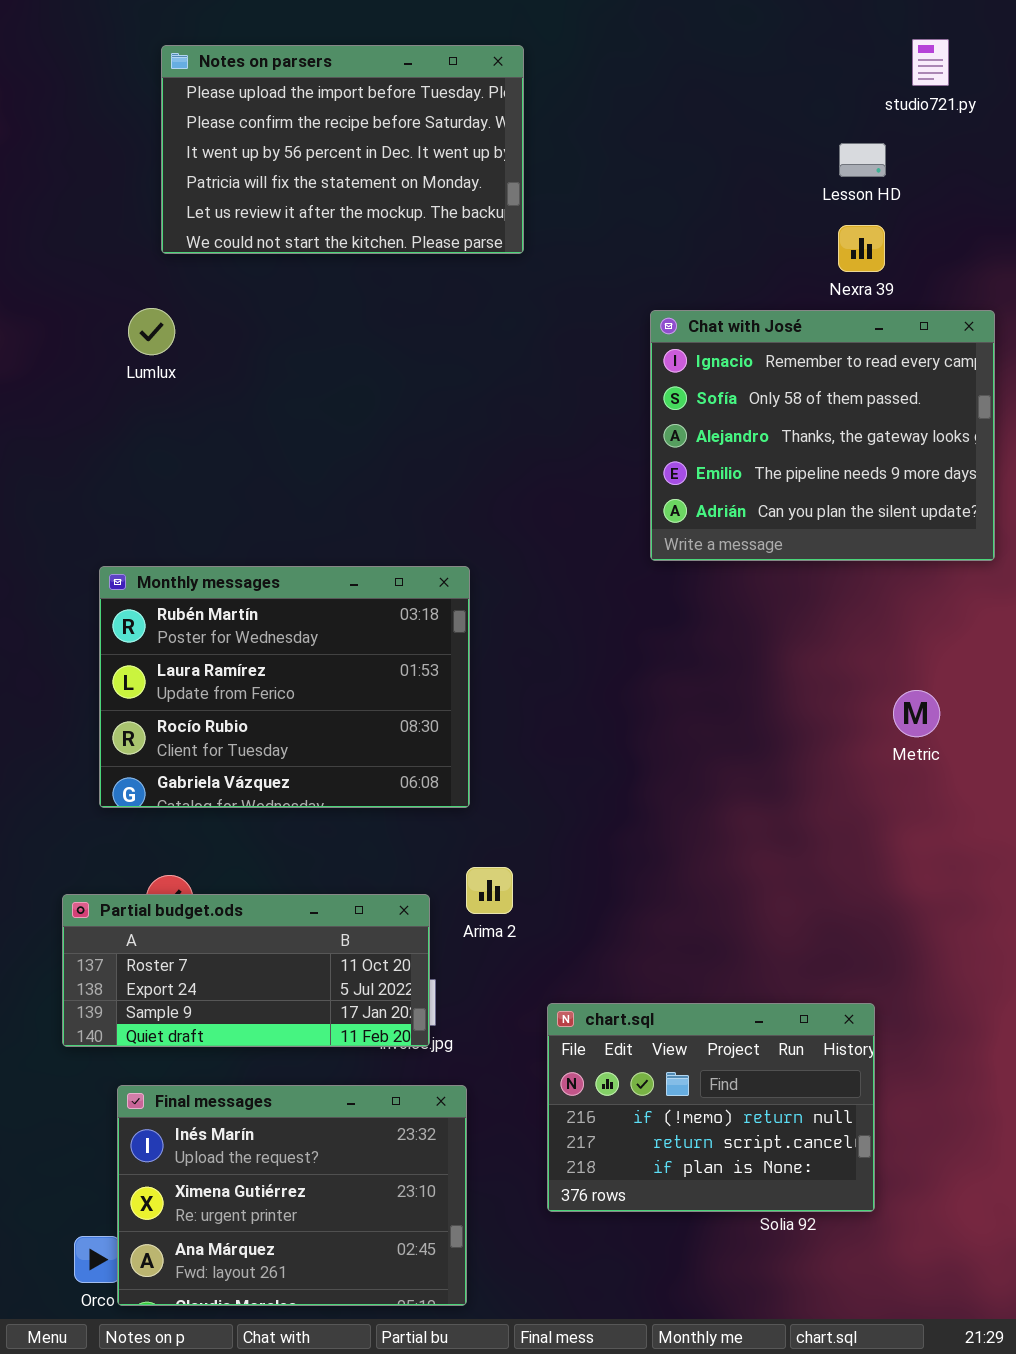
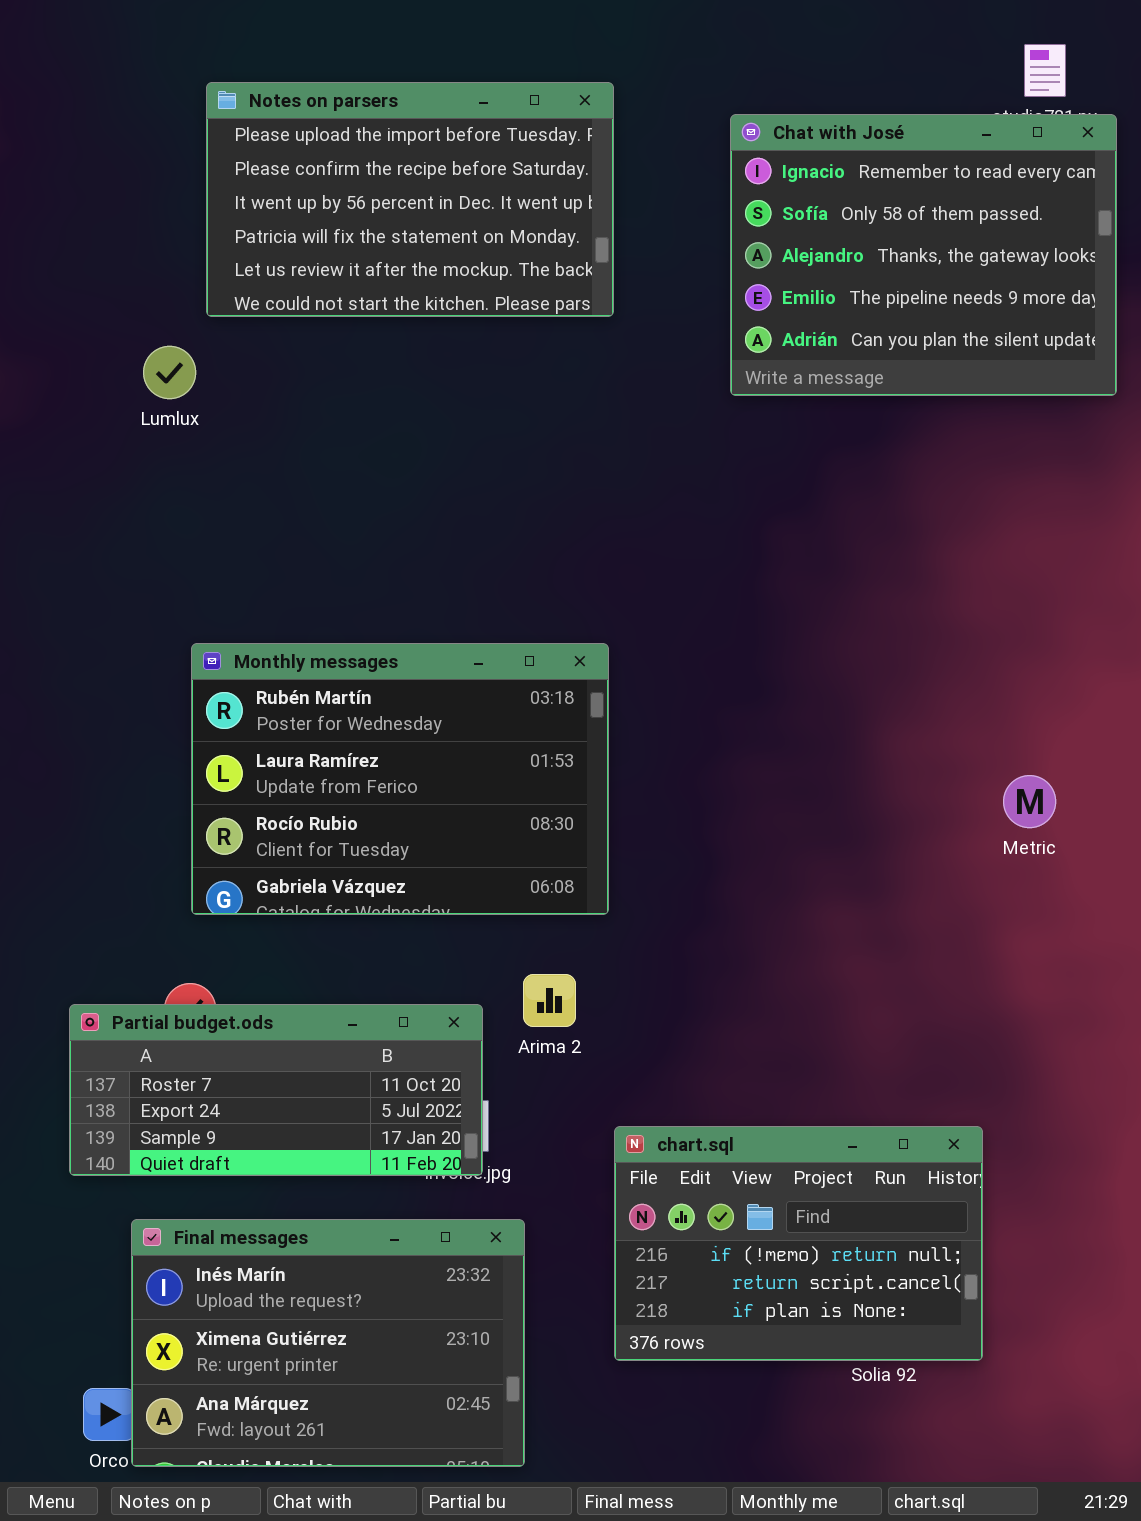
Notes on parsers: [161,45,524,254] -> [206,82,614,317], moved
Chat with José: [650,310,995,561] -> [730,114,1117,396], moved
Monthly messages: [99,566,470,808] -> [191,643,609,915], moved

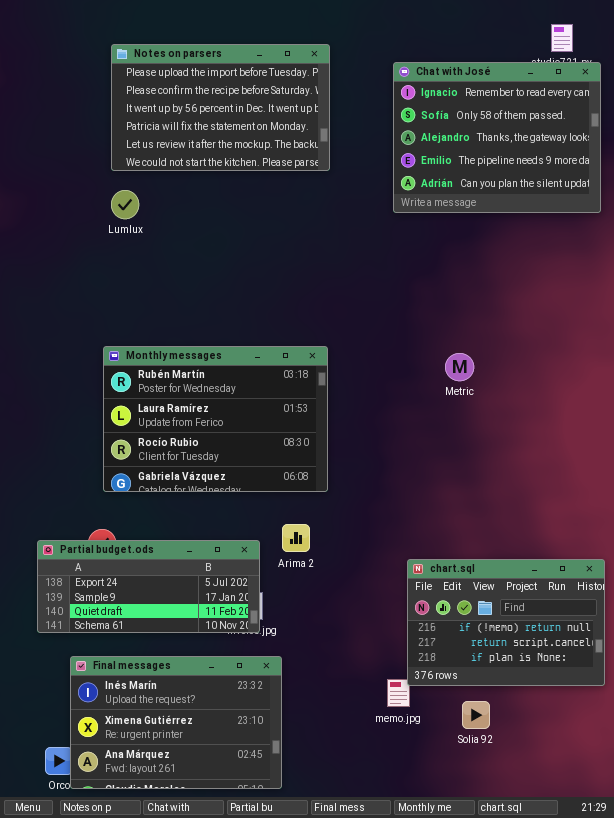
Lumlux: [143,346,196,399] -> [111,190,139,219], moved
Metric: [1003,775,1056,828] -> [445,353,474,381], moved
Partial budget.ods: [69,1004,483,1176] -> [37,540,260,633], scrolled down 1 row
chart.sql: [614,1126,983,1361] -> [407,559,605,686], moved

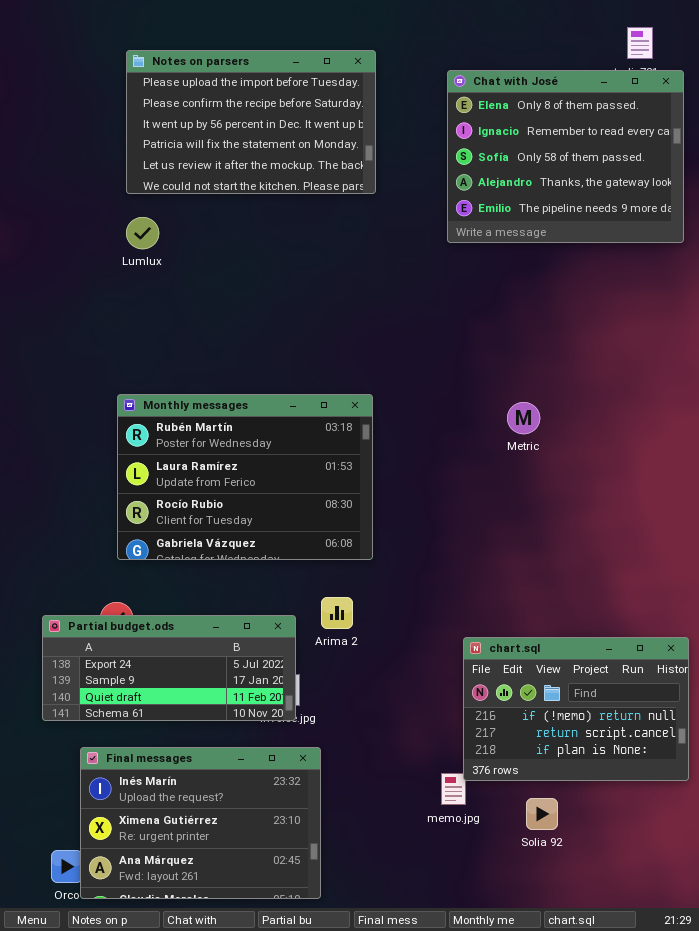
Chat with José: [393,62,601,213] -> [447,70,684,243], scrolled up 1 row

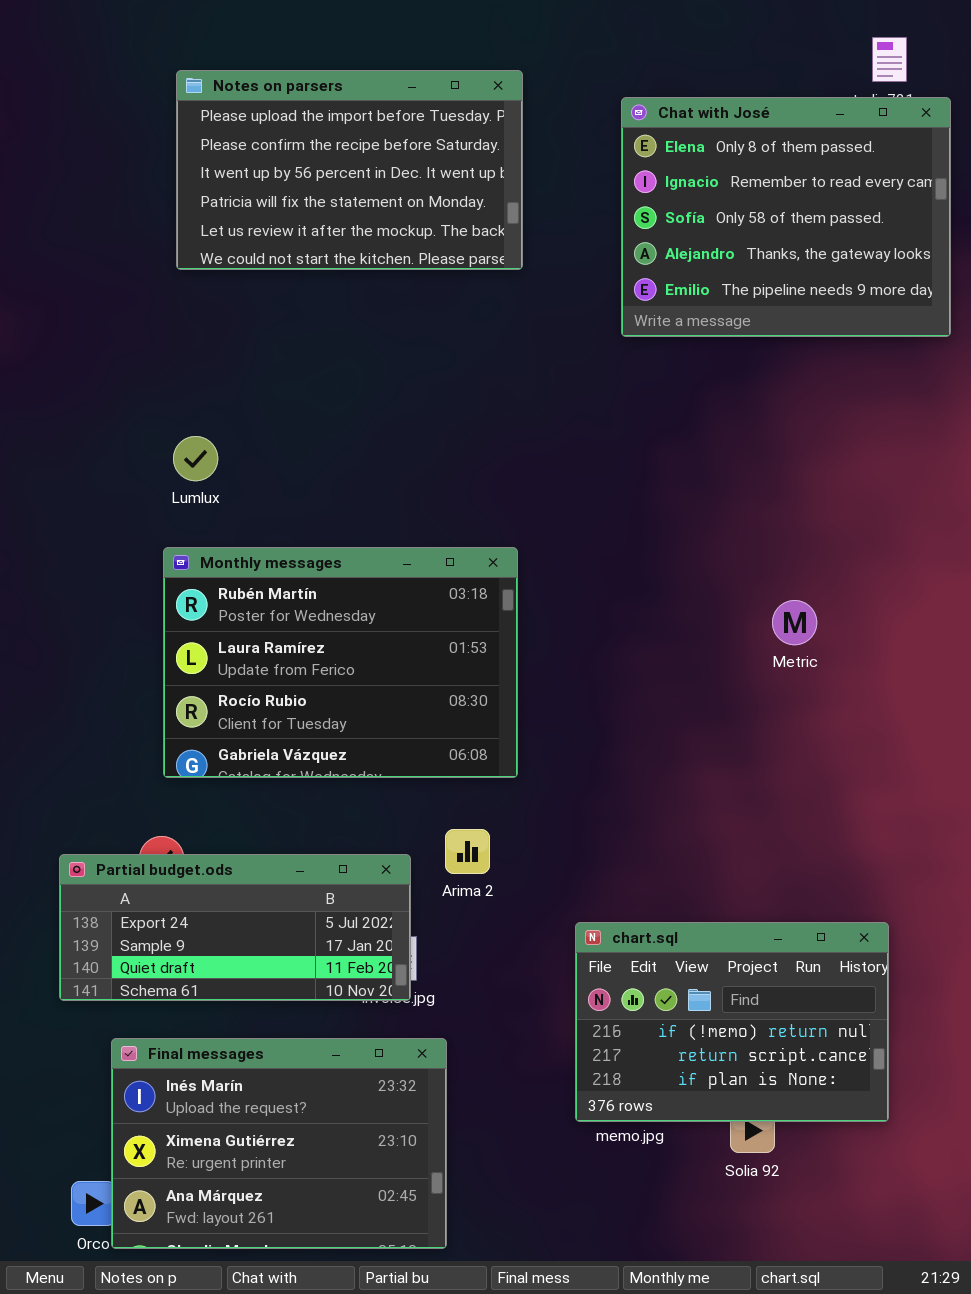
Lumlux: [126,217,159,249] -> [173,436,218,481], moved
Metric: [507,402,540,434] -> [772,600,817,645], moved
chart.sql: [463,637,689,781] -> [575,922,889,1122], moved

